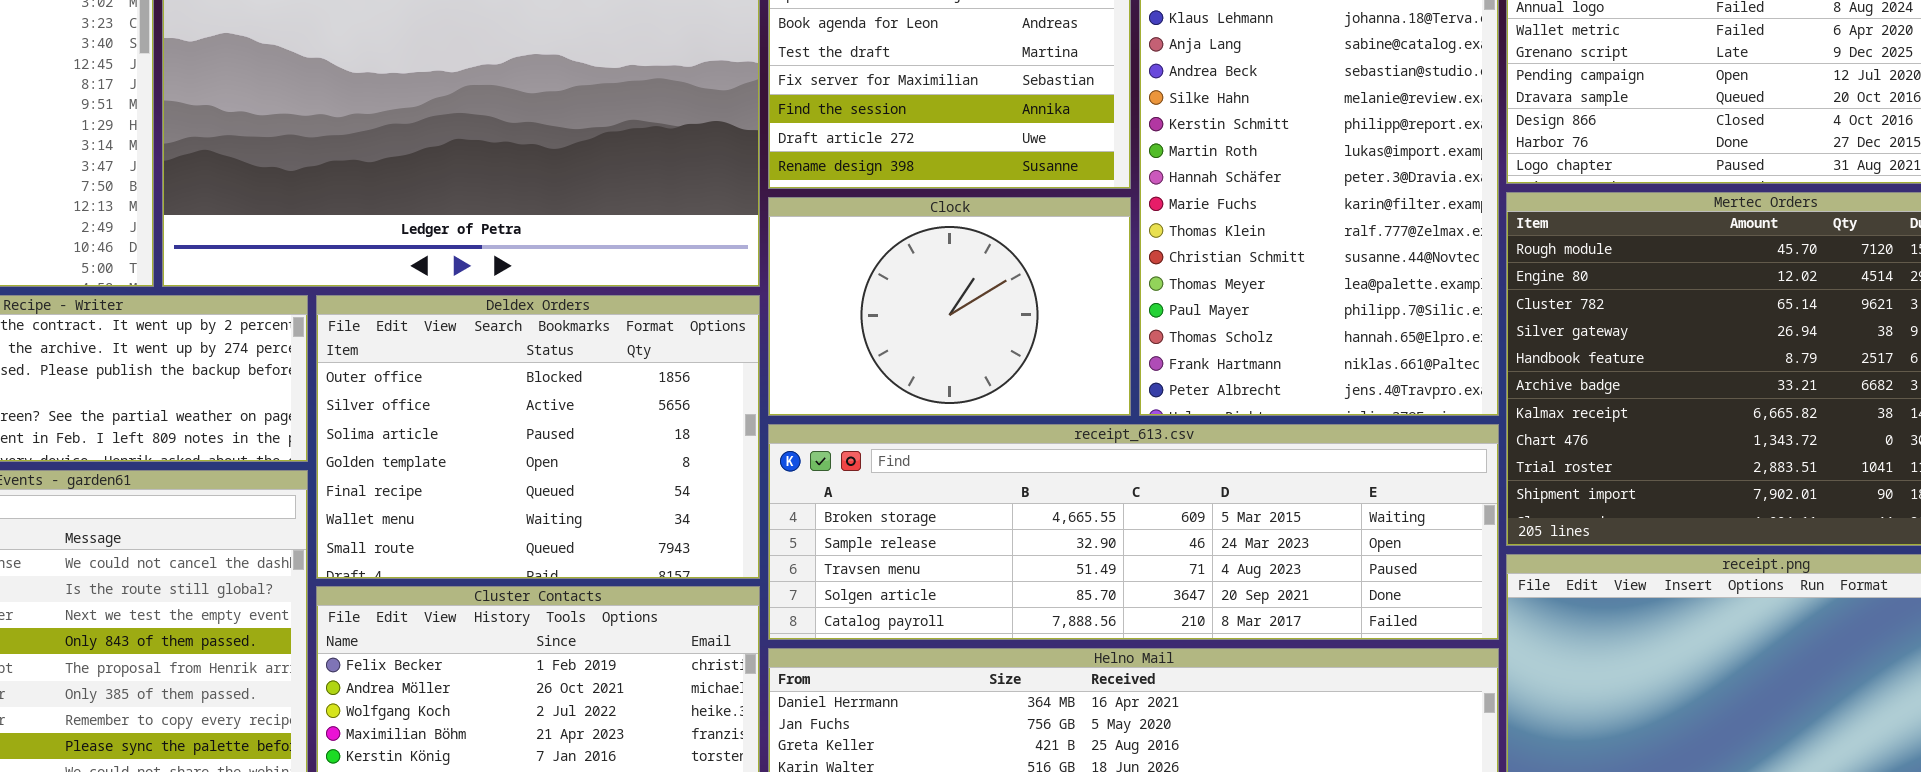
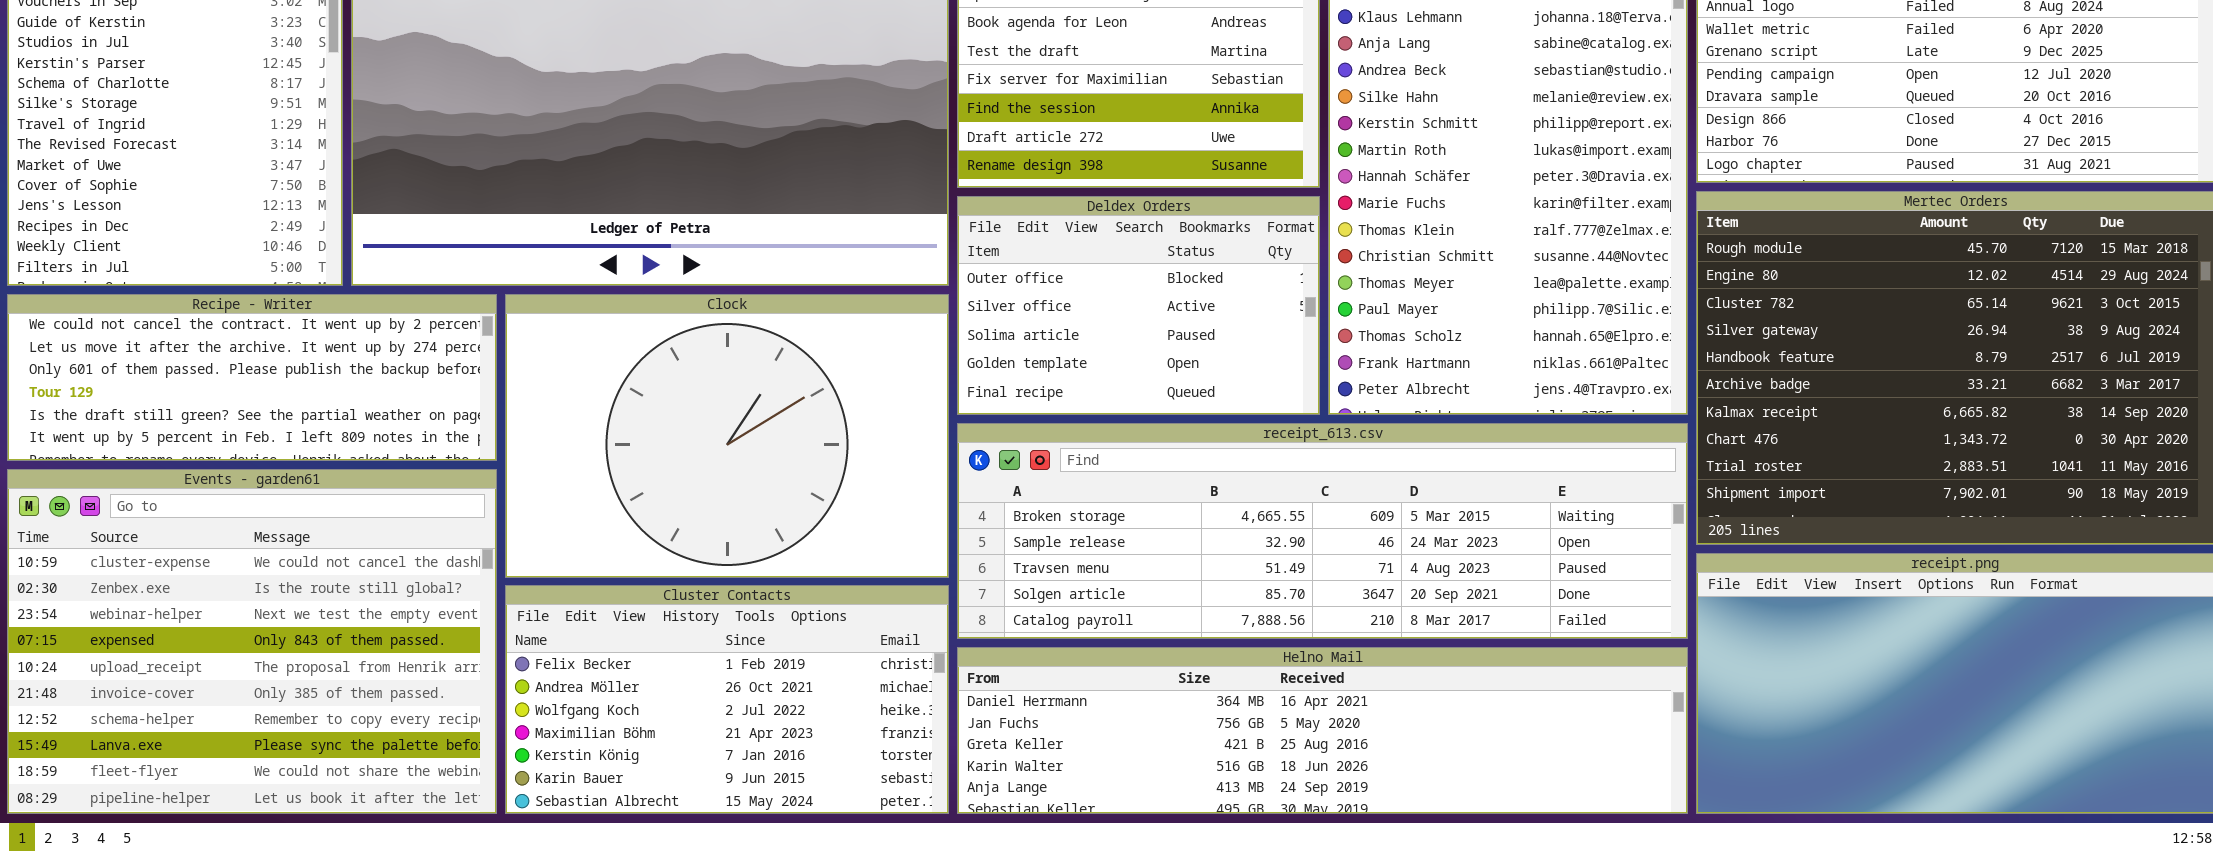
Clock: [768,197,1131,416] -> [505,294,949,578], moved, resized
Deldex Orders: [316,295,760,579] -> [957,196,1320,415], moved, resized

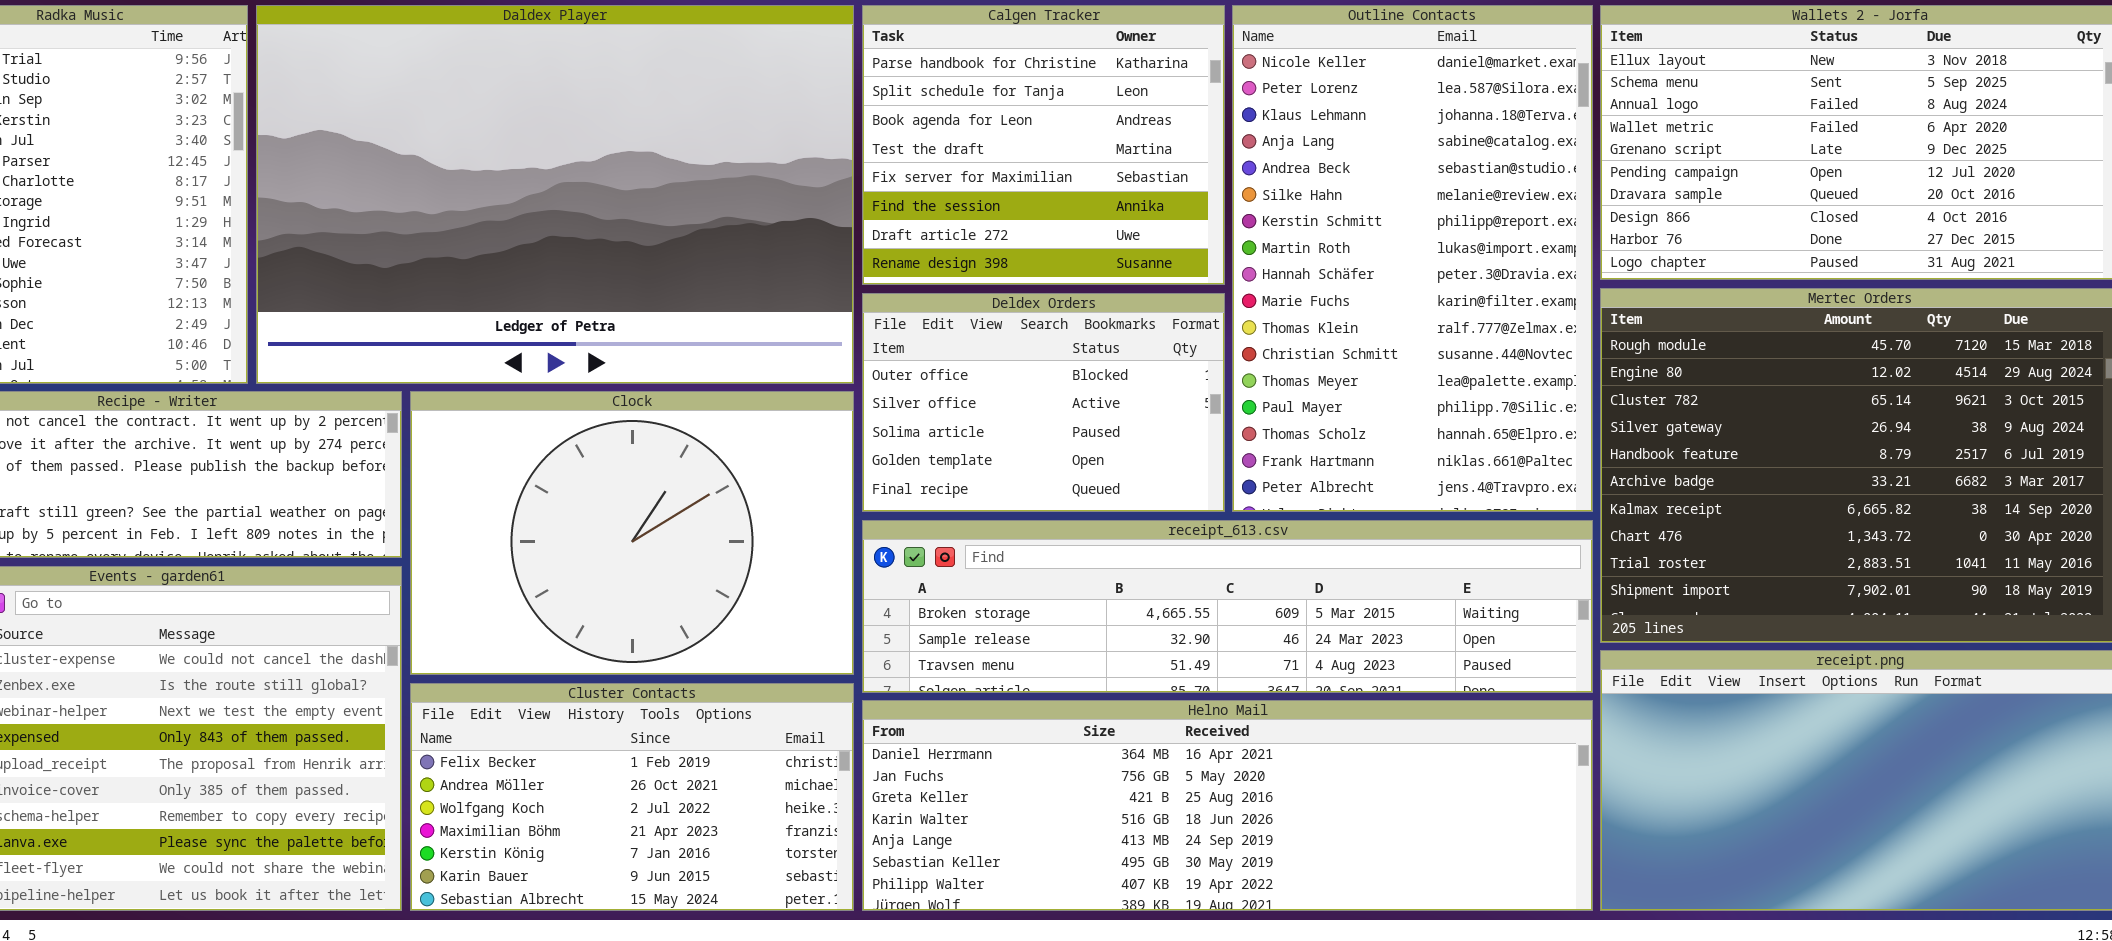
receipt_613.csv: [957,423,1688,639] -> [862,520,1593,693], resized
Helno Mail: [957,647,1688,814] -> [862,700,1593,911], resized

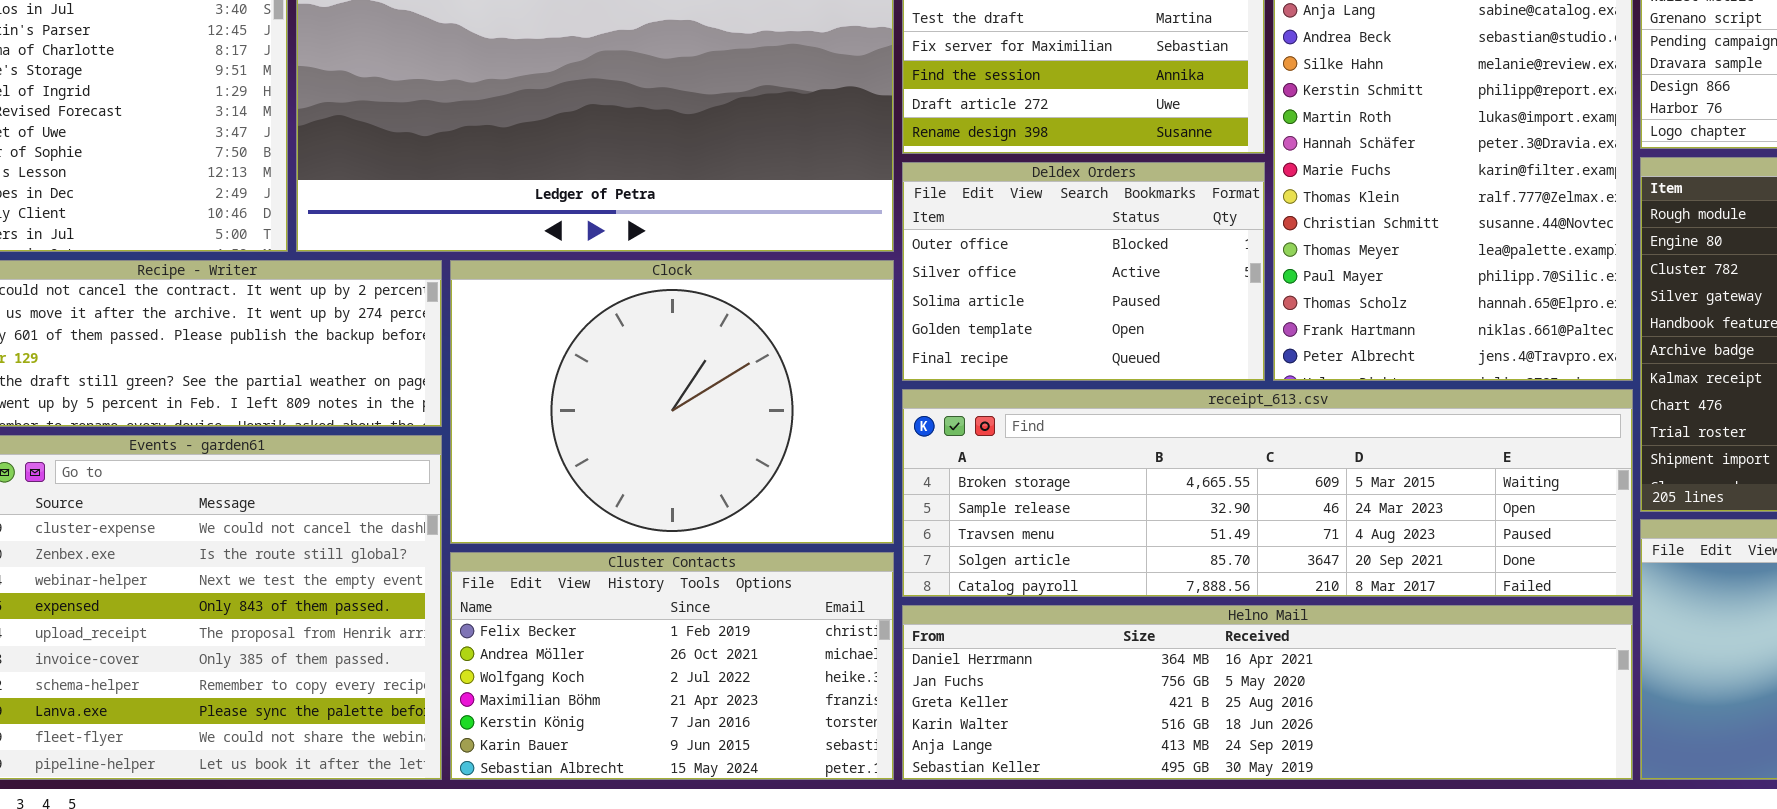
receipt_613.csv: [862,520,1593,693] -> [902,389,1633,597], resized
Helno Mail: [862,700,1593,911] -> [902,605,1633,780], resized

